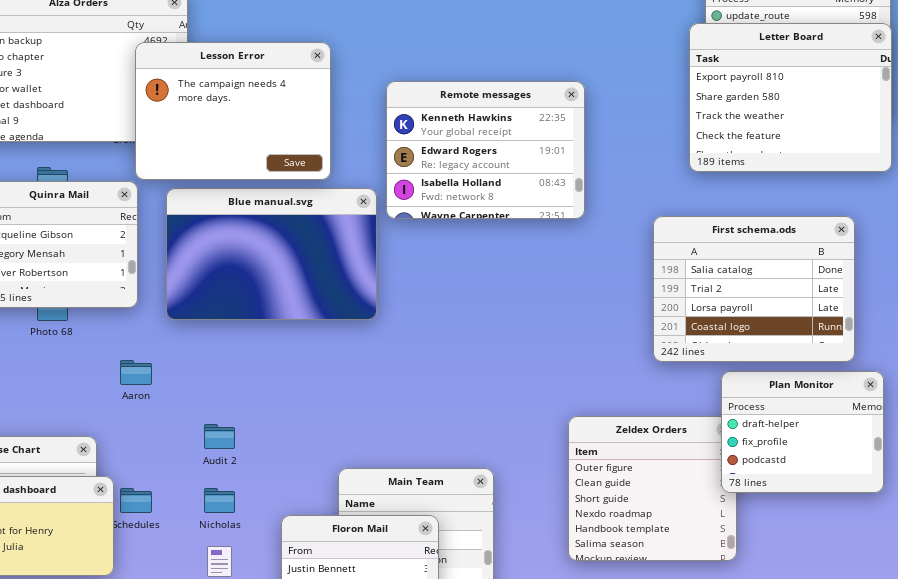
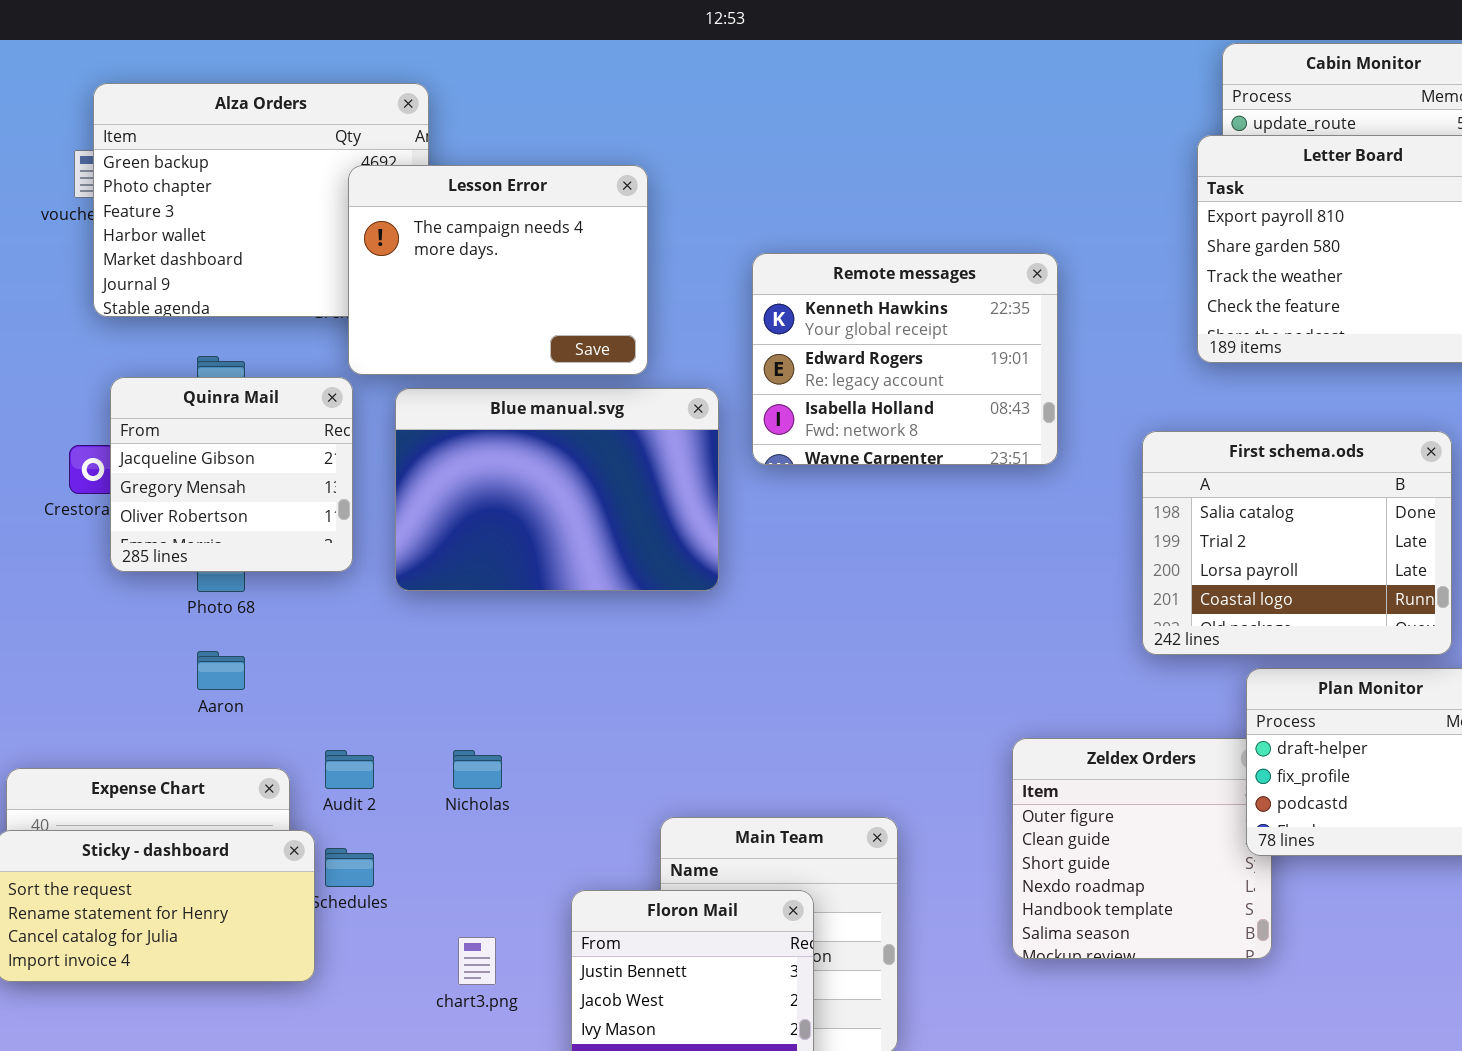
Remote messages: [386,81,585,219] -> [752,253,1058,465], moved
Aaron: [120,360,152,385] -> [197,651,245,690], moved
Audit 2: [204,424,235,449] -> [325,750,374,789], moved
Nicholas: [204,488,235,513] -> [453,750,502,789], moved

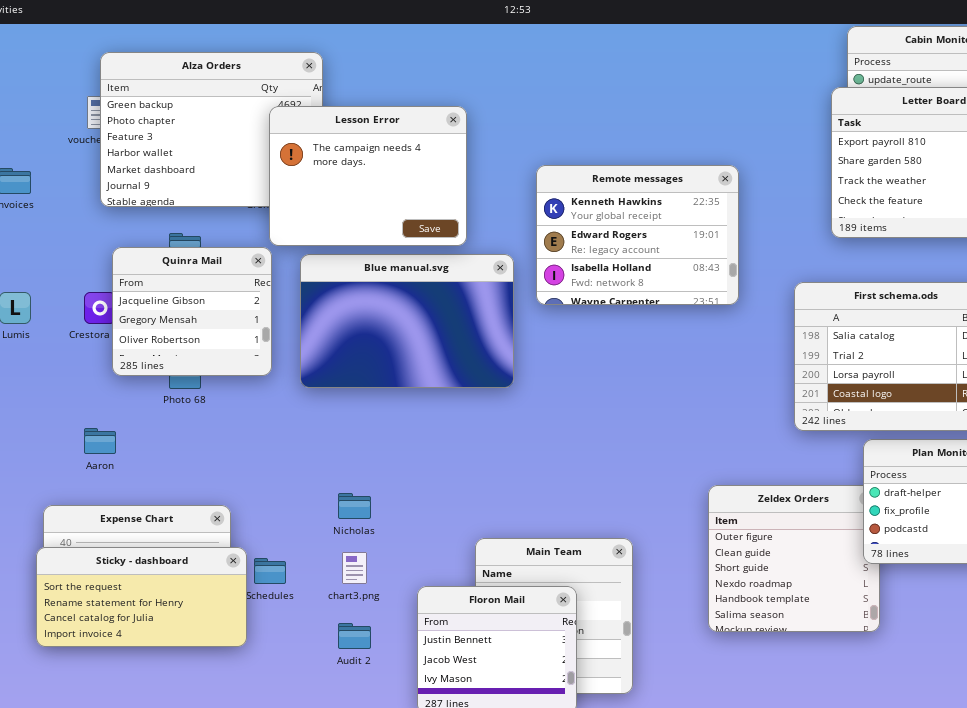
Aaron: [197,651,245,690] -> [84,428,116,454], moved
Audit 2: [325,750,374,789] -> [338,623,371,649], moved
chart3.png: [458,937,496,985] -> [342,552,367,584], moved

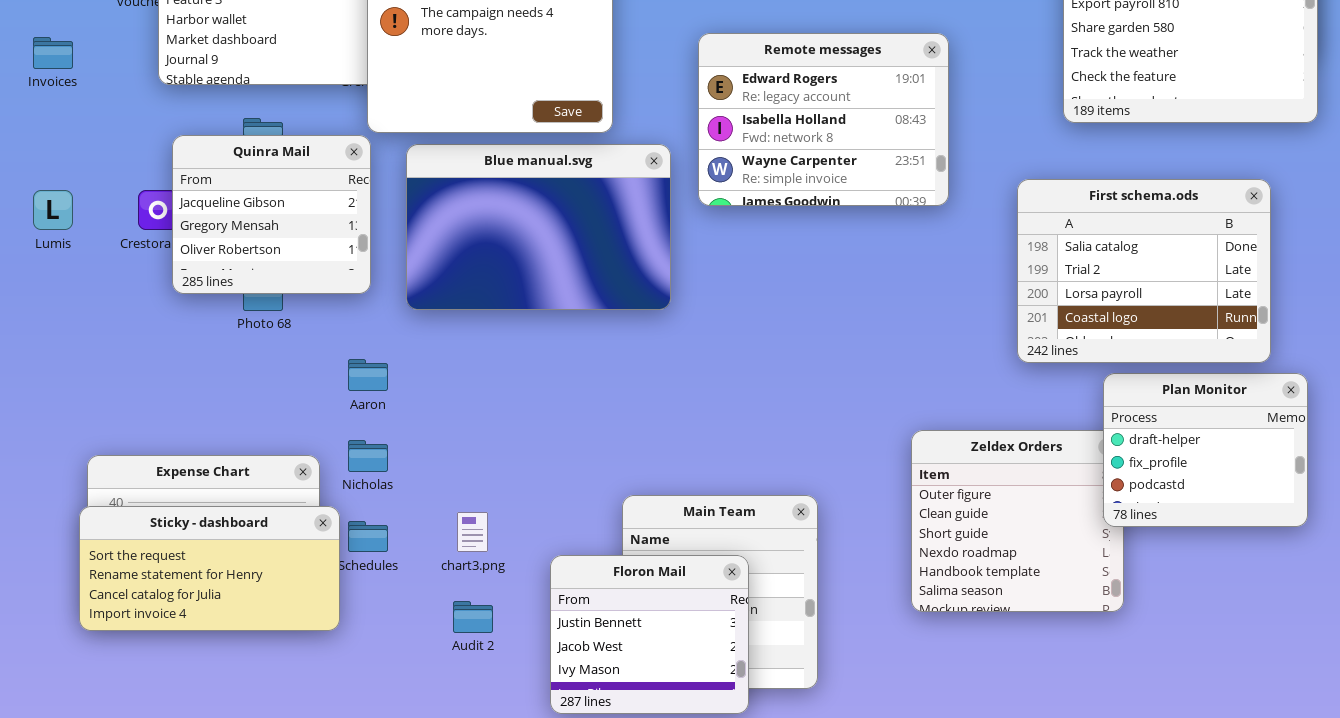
Remote messages: [536,165,739,305] -> [698,33,949,206], scrolled down 1 row
Aaron: [84,428,116,454] -> [348,359,388,391], moved
Nicholas: [338,493,371,519] -> [348,440,388,472], moved

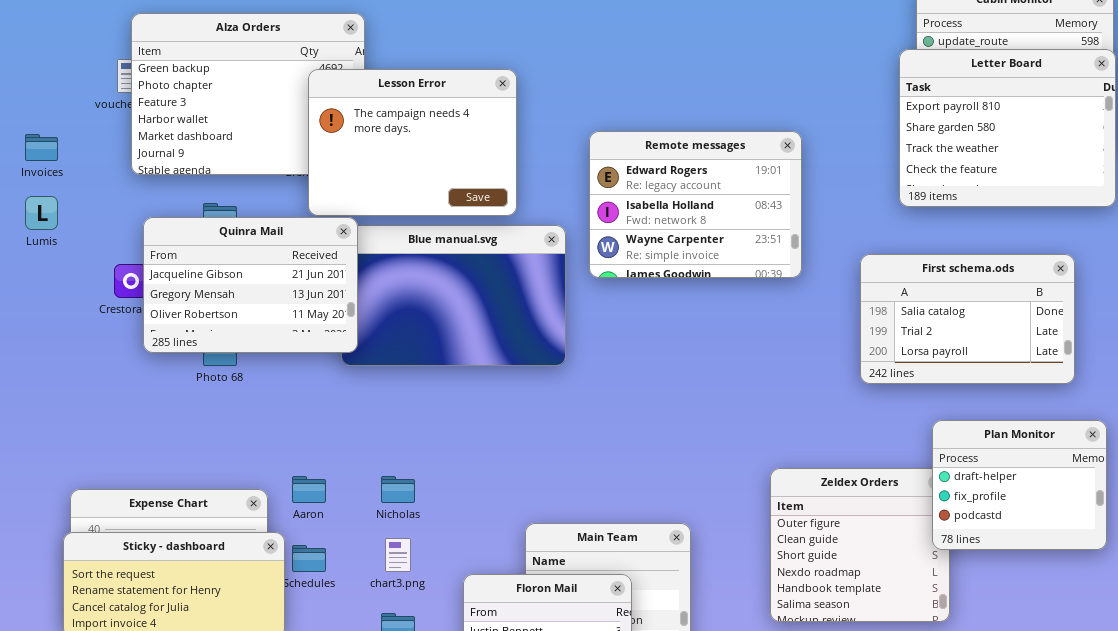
Quinra Mail: [172,135,371,294] -> [143,217,358,353], resized
First schema.ods: [1017,179,1271,363] -> [860,254,1075,384], resized
Lumis: [33,190,73,230] -> [25,196,58,230], moved
Aaron: [348,359,388,391] -> [292,476,326,503], moved
Nicholas: [348,440,388,472] -> [381,476,415,503], moved

